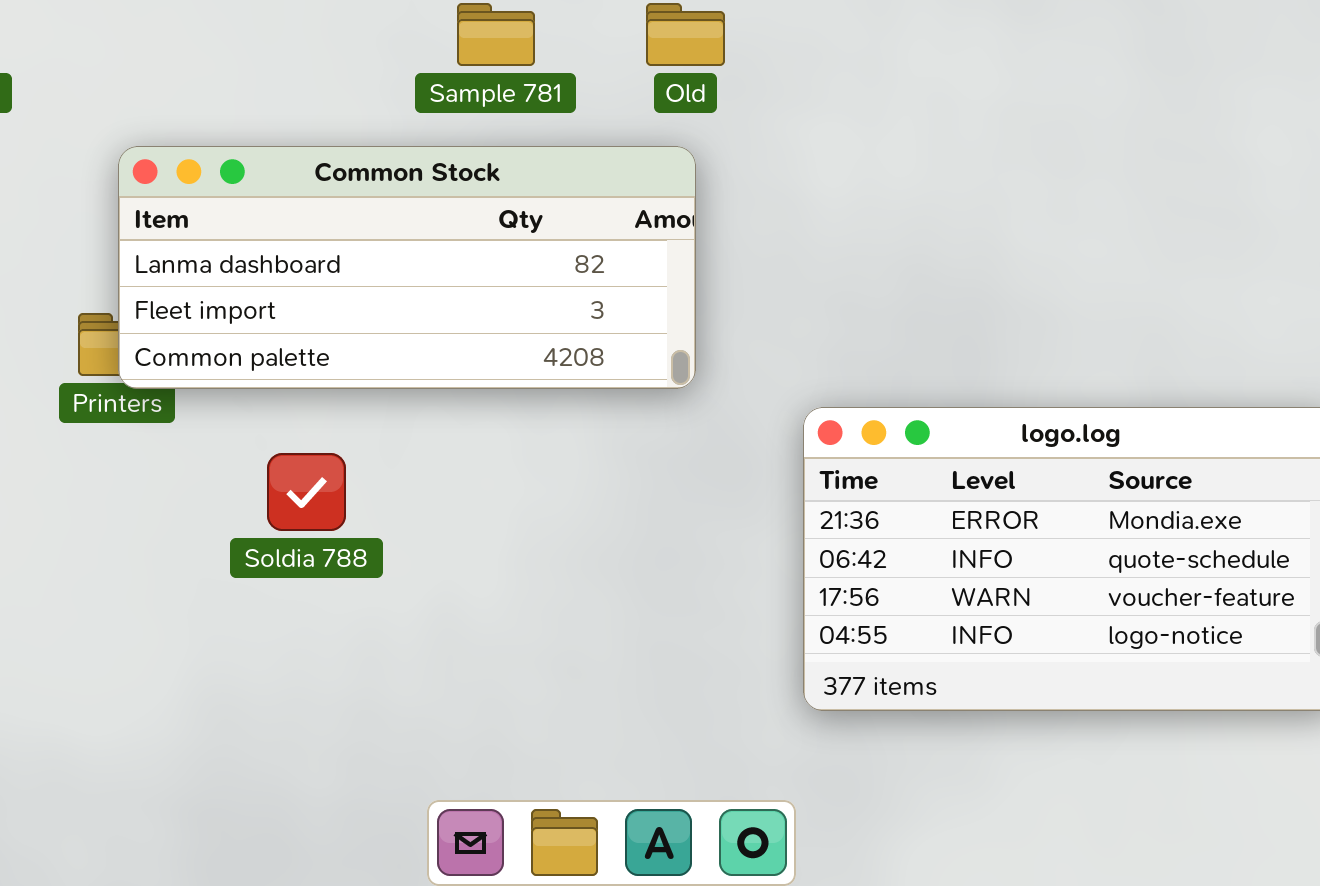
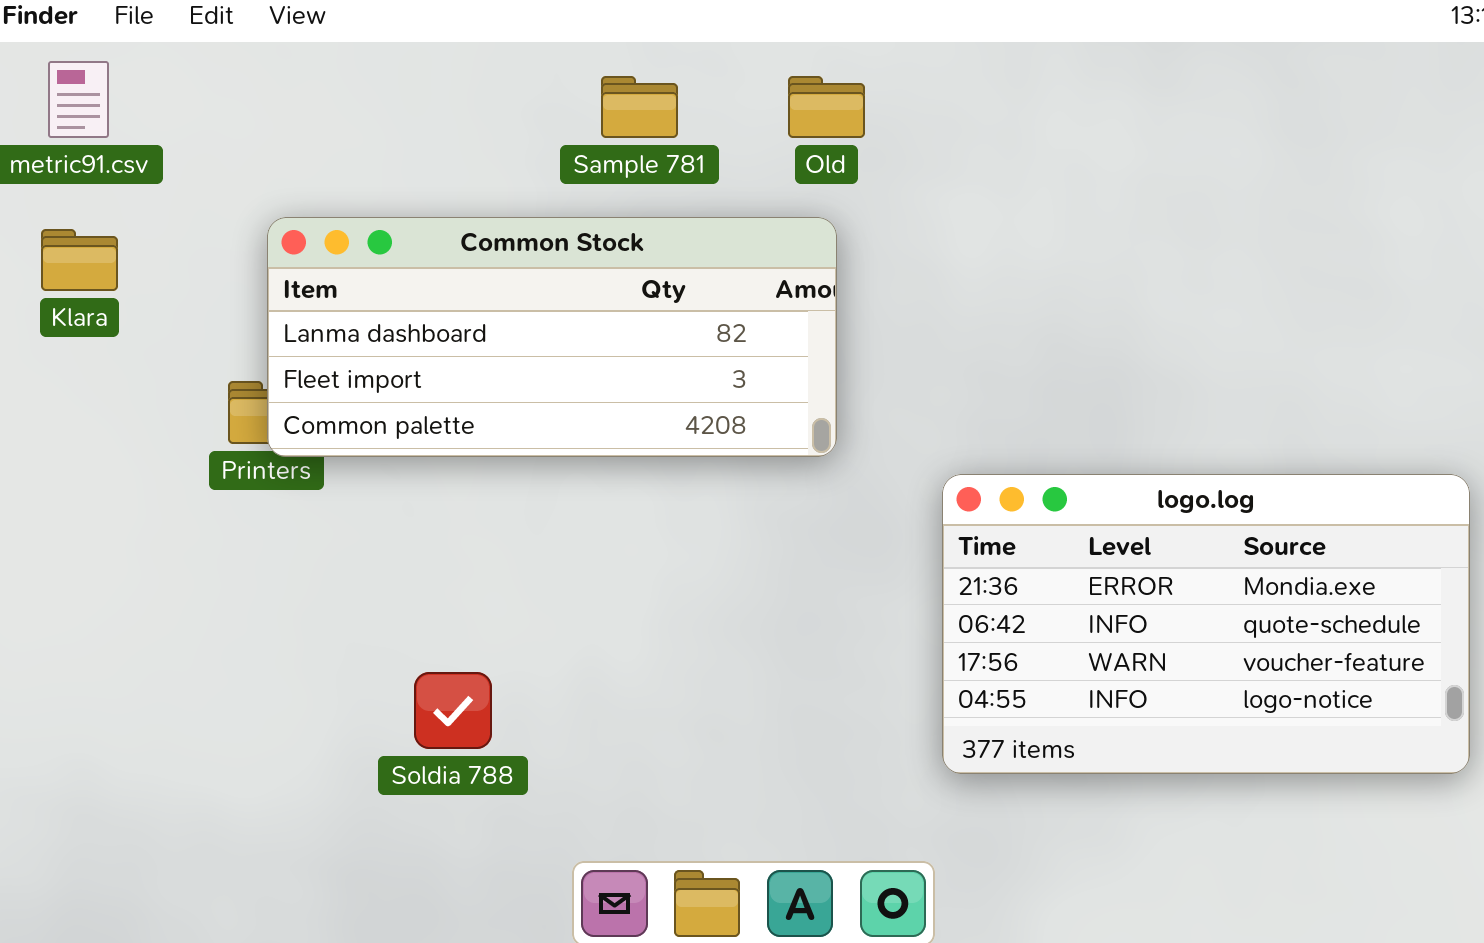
Soldia 788: [267,453,346,531] -> [414,672,492,749], moved

